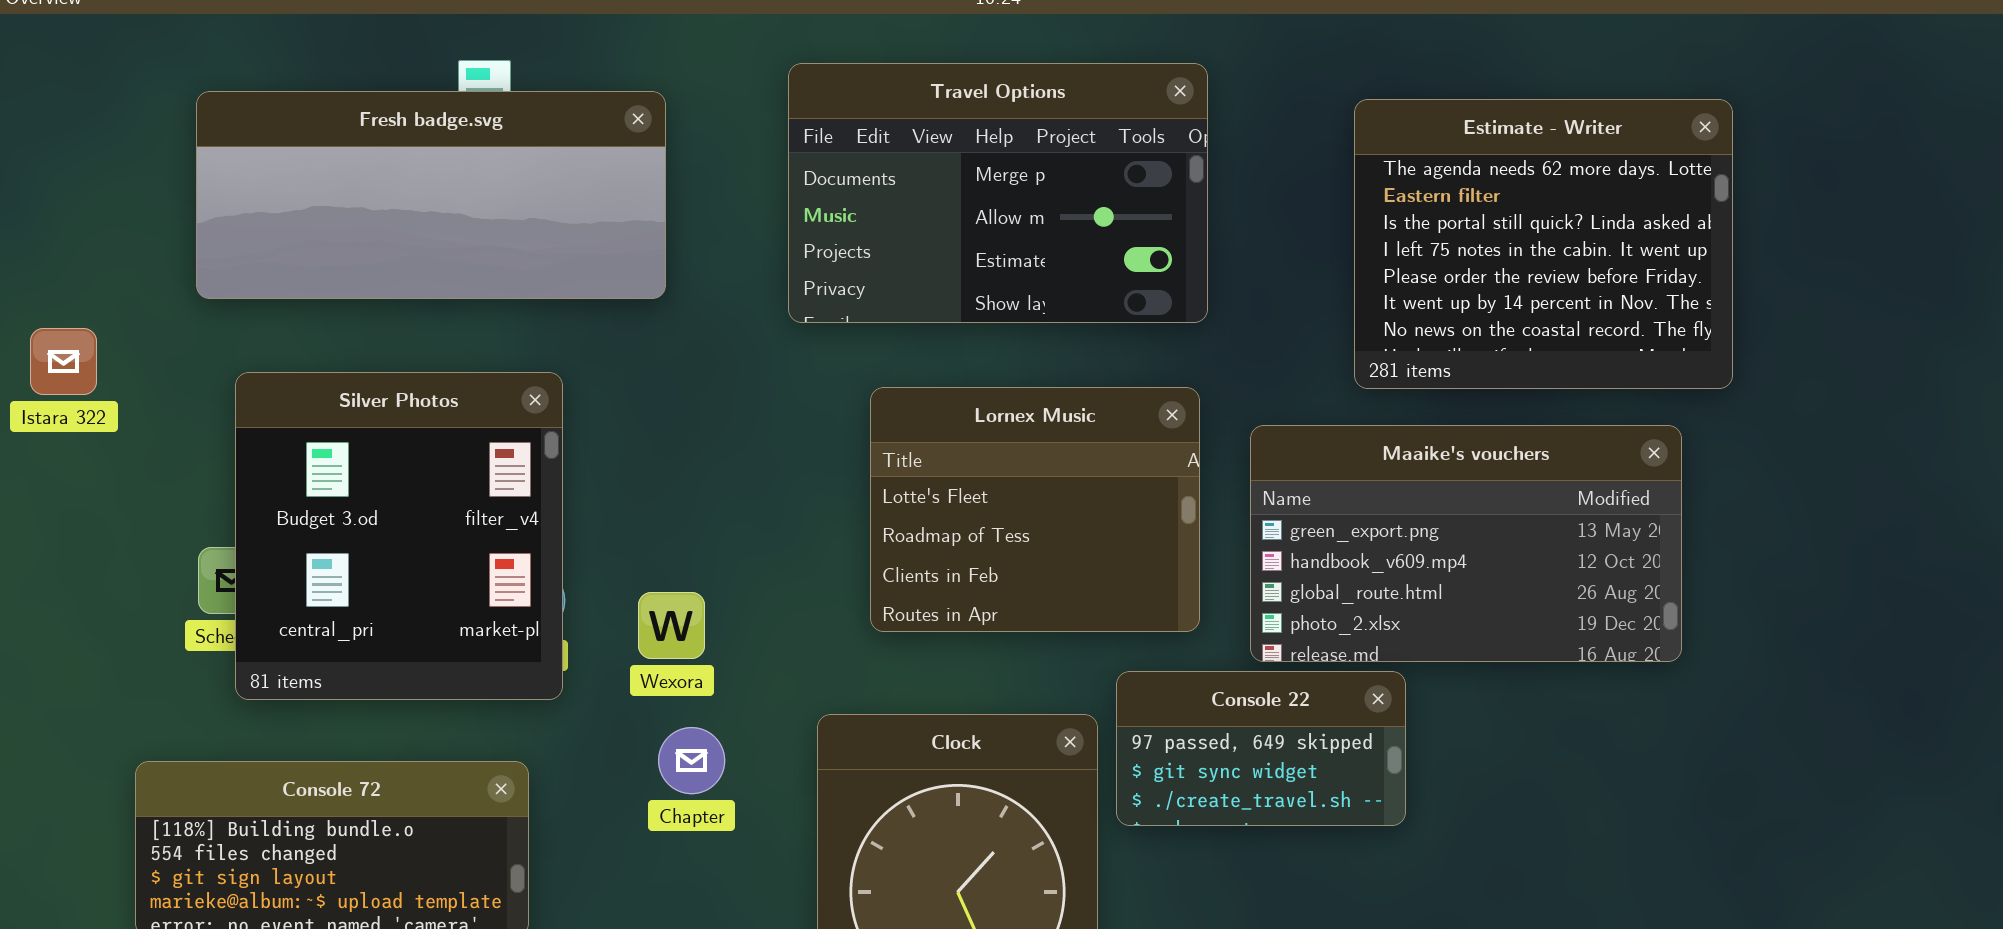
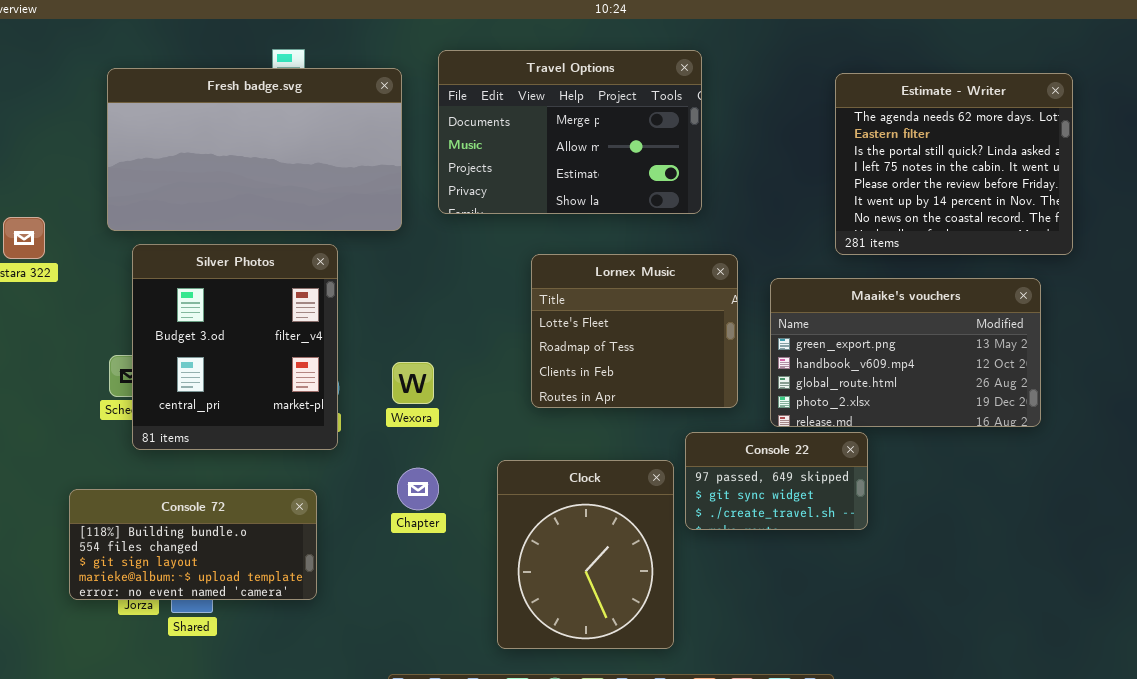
Travel Options: [788,63,1208,323] -> [438,50,702,214], moved
Fresh badge.svg: [196,91,666,299] -> [107,68,402,231], resized
Wexora: [638,592,705,659] -> [392,362,434,404], moved

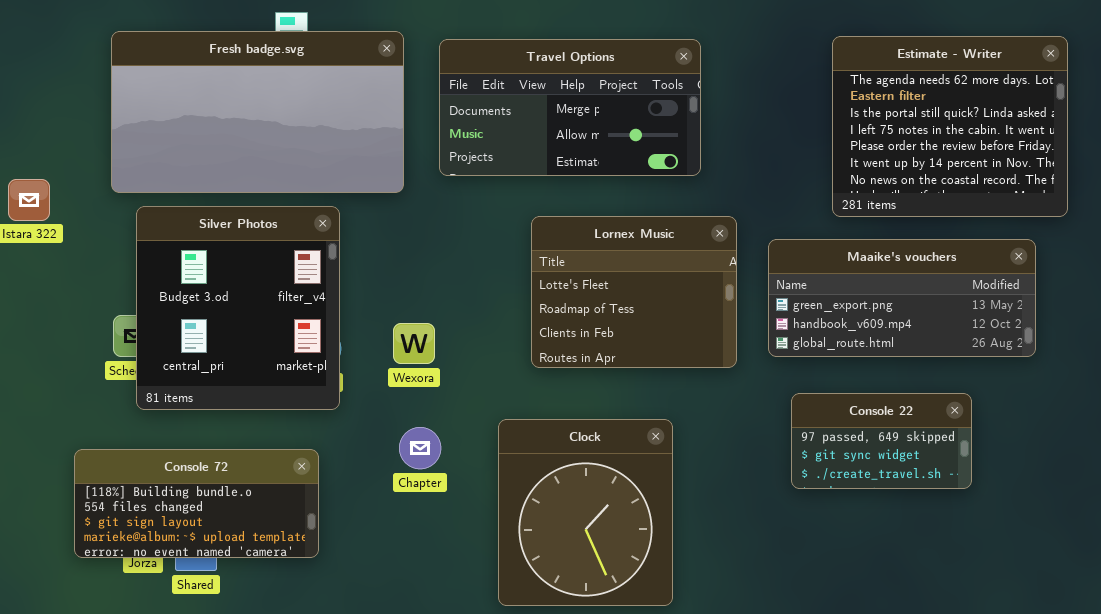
Travel Options: [438,50,702,214] -> [439,39,701,176], resized
Maaike's vouchers: [770,278,1041,427] -> [768,239,1036,357], resized
Console 22: [685,432,868,530] -> [791,393,972,489], moved

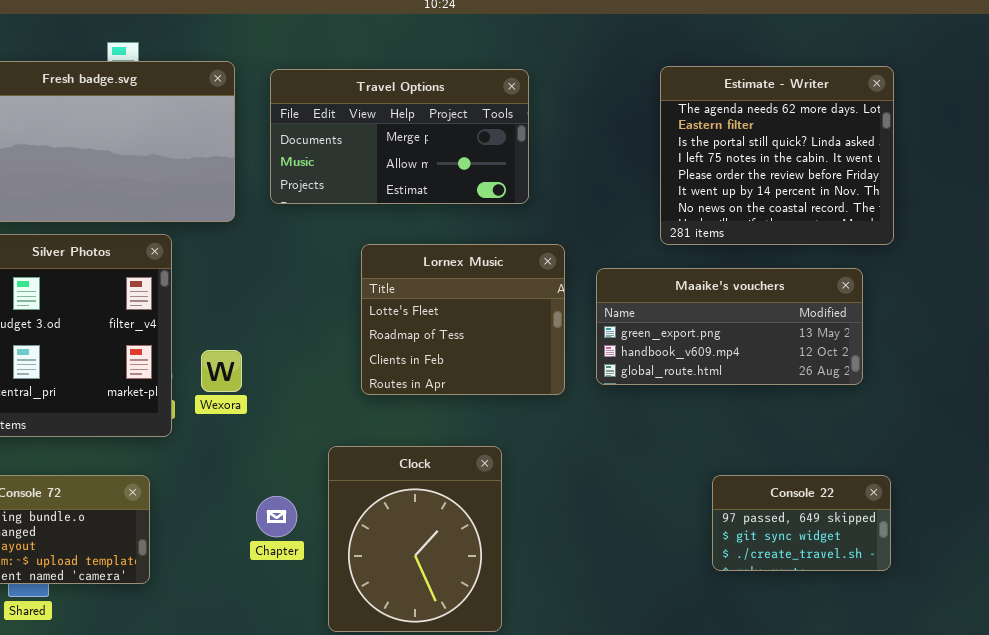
Wexora: [393,323,435,364] -> [201,350,242,392], moved
Console 22: [791,393,972,489] -> [712,475,891,571], moved
Chapter: [399,427,441,469] -> [256,496,297,537], moved

